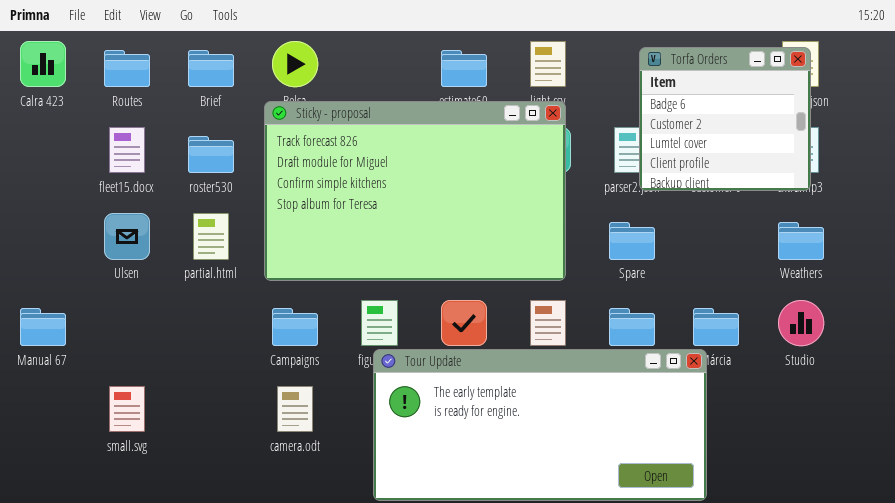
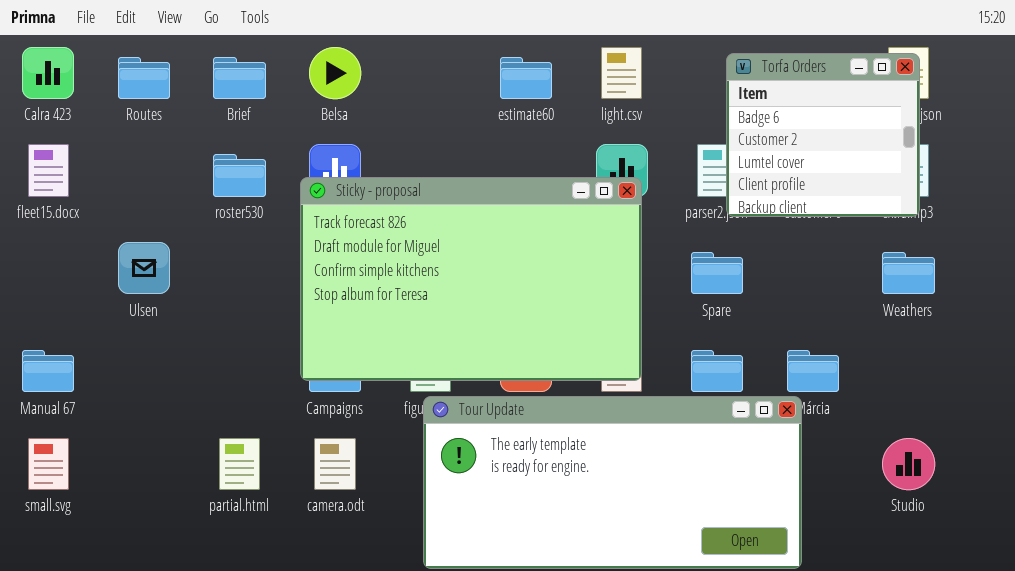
Sticky - proposal: [264,101,566,281] -> [300,177,642,381], moved
fleet15.docx: [109,127,145,173] -> [28,144,69,197], moved
partial.html: [193,213,229,260] -> [219,438,260,490], moved
Studio: [778,300,824,346] -> [882,438,935,490], moved
small.svg: [109,386,145,432] -> [28,438,69,490], moved

